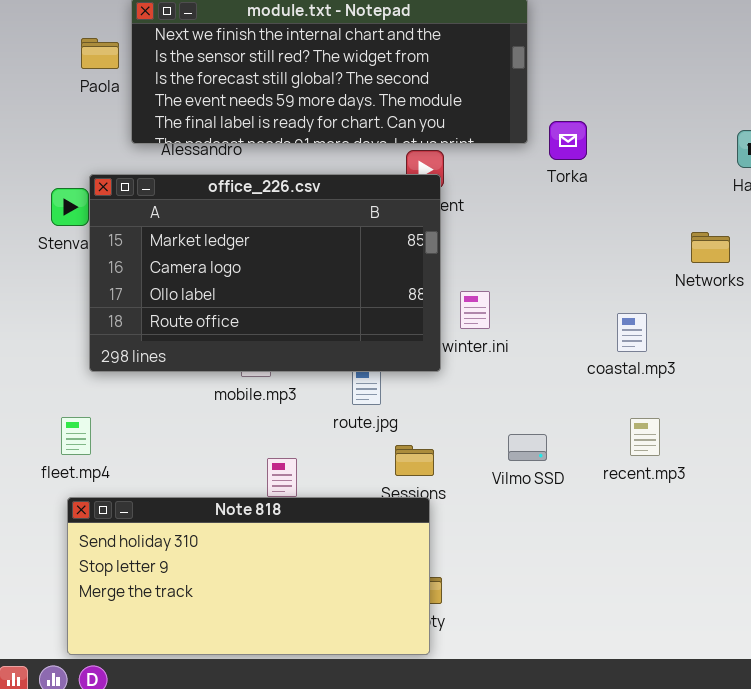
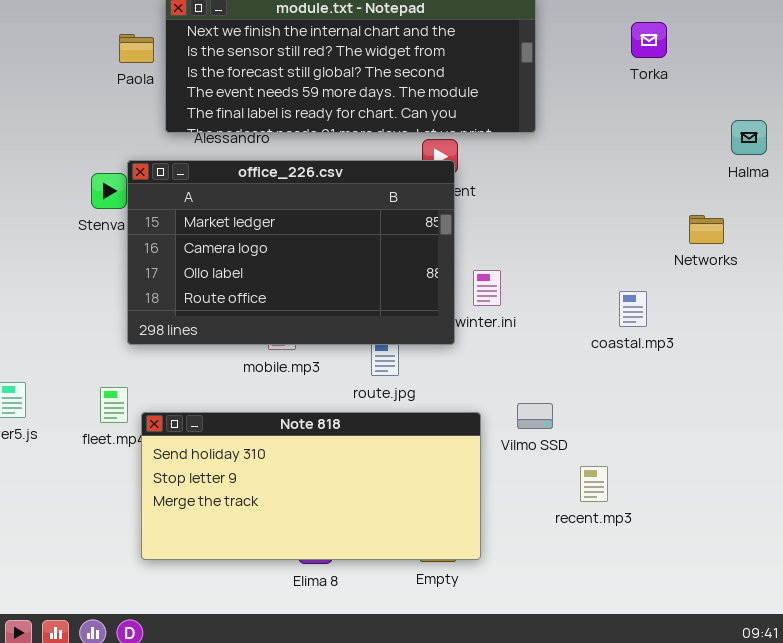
Torka: [549,121,587,160] -> [631,22,667,58], moved
recent.mp3: [630,418,660,456] -> [580,466,608,502], moved
Note 818: [67,497,430,655] -> [141,412,481,560], moved

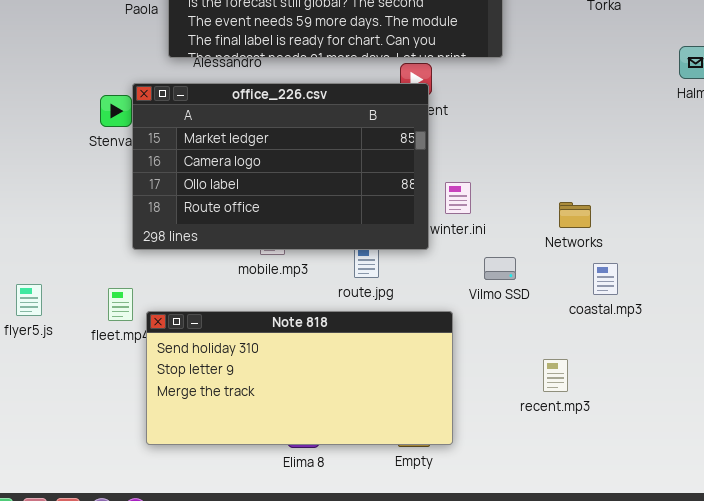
Networks: [689,215,724,244] -> [559,202,591,228], moved
coastal.mp3: [619,291,647,327] -> [593,263,618,295], moved
Vilmo SSD: [517,403,553,429] -> [484,257,516,280], moved

